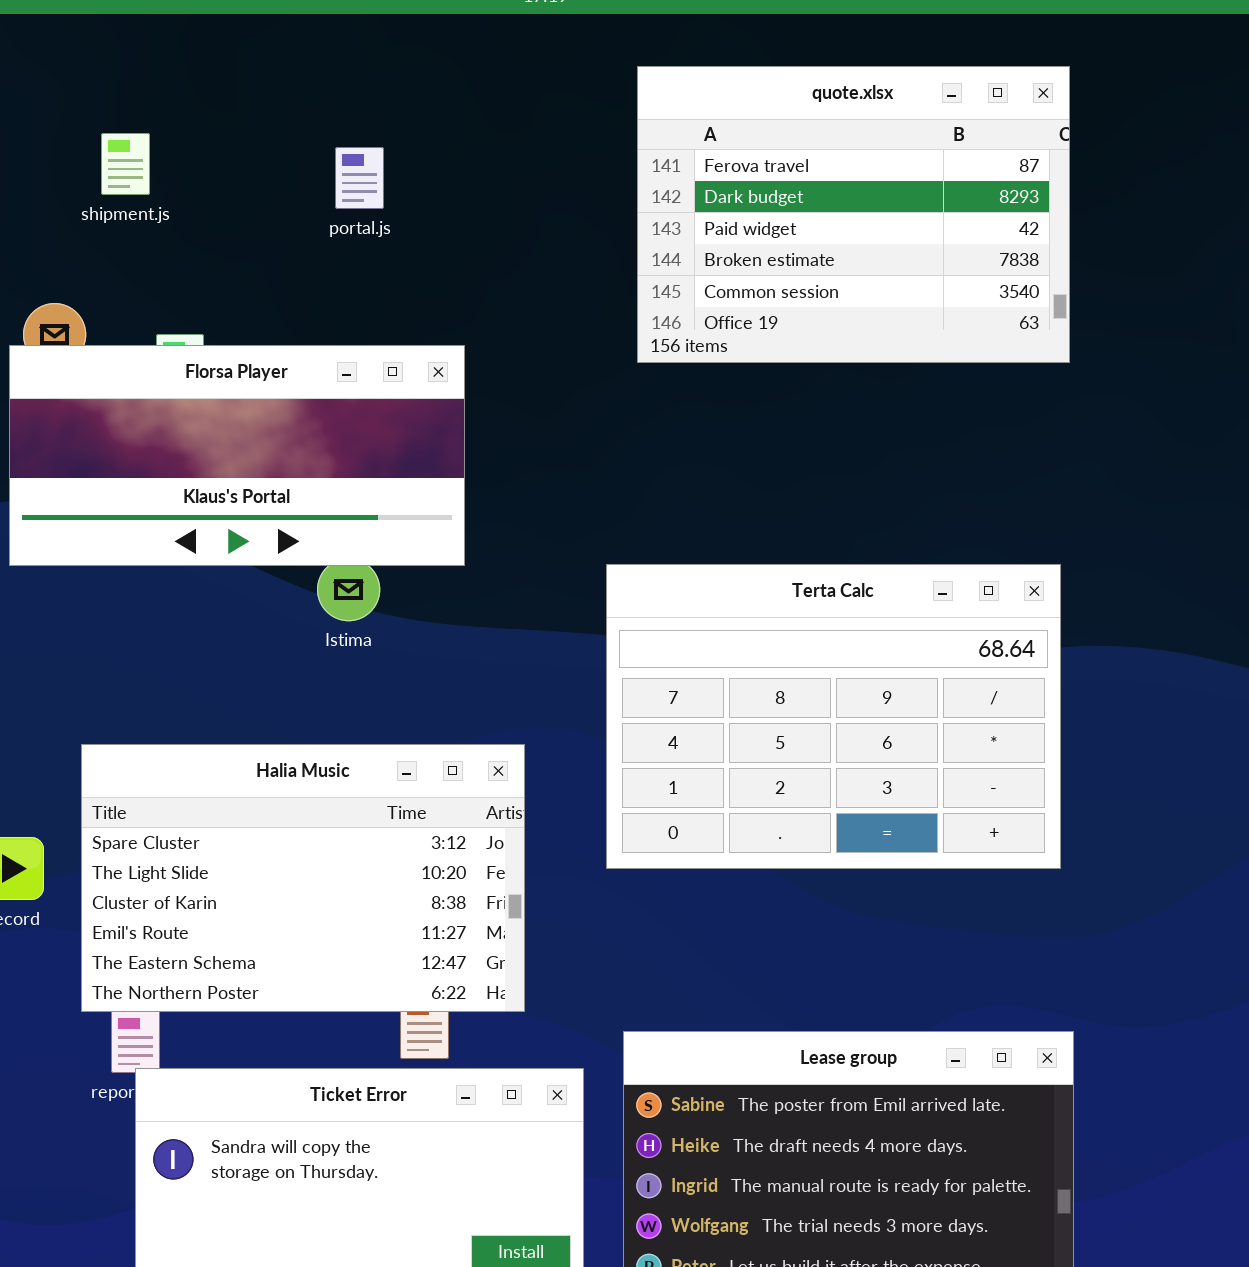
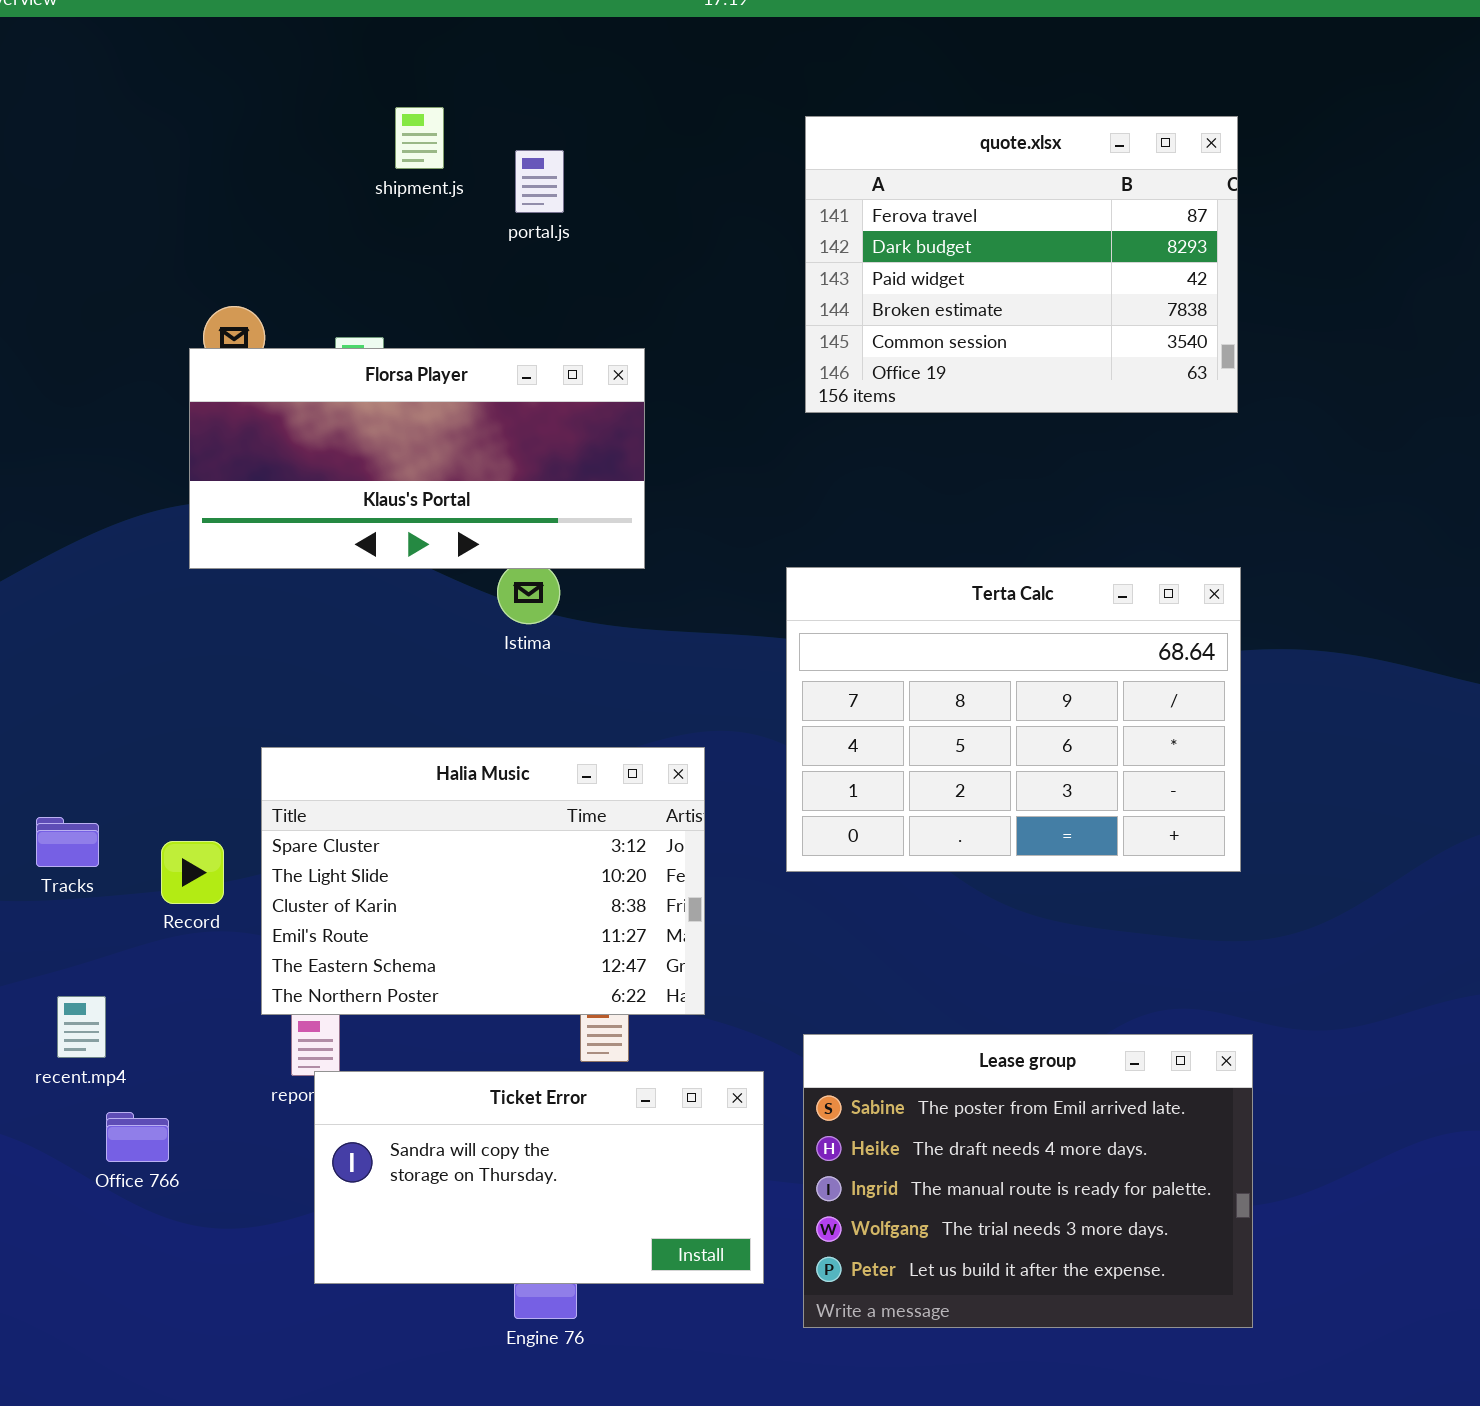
quote.xlsx: [637,66,1070,363] -> [805,116,1238,413], moved
shipment.js: [101,133,150,195] -> [395,107,444,169], moved

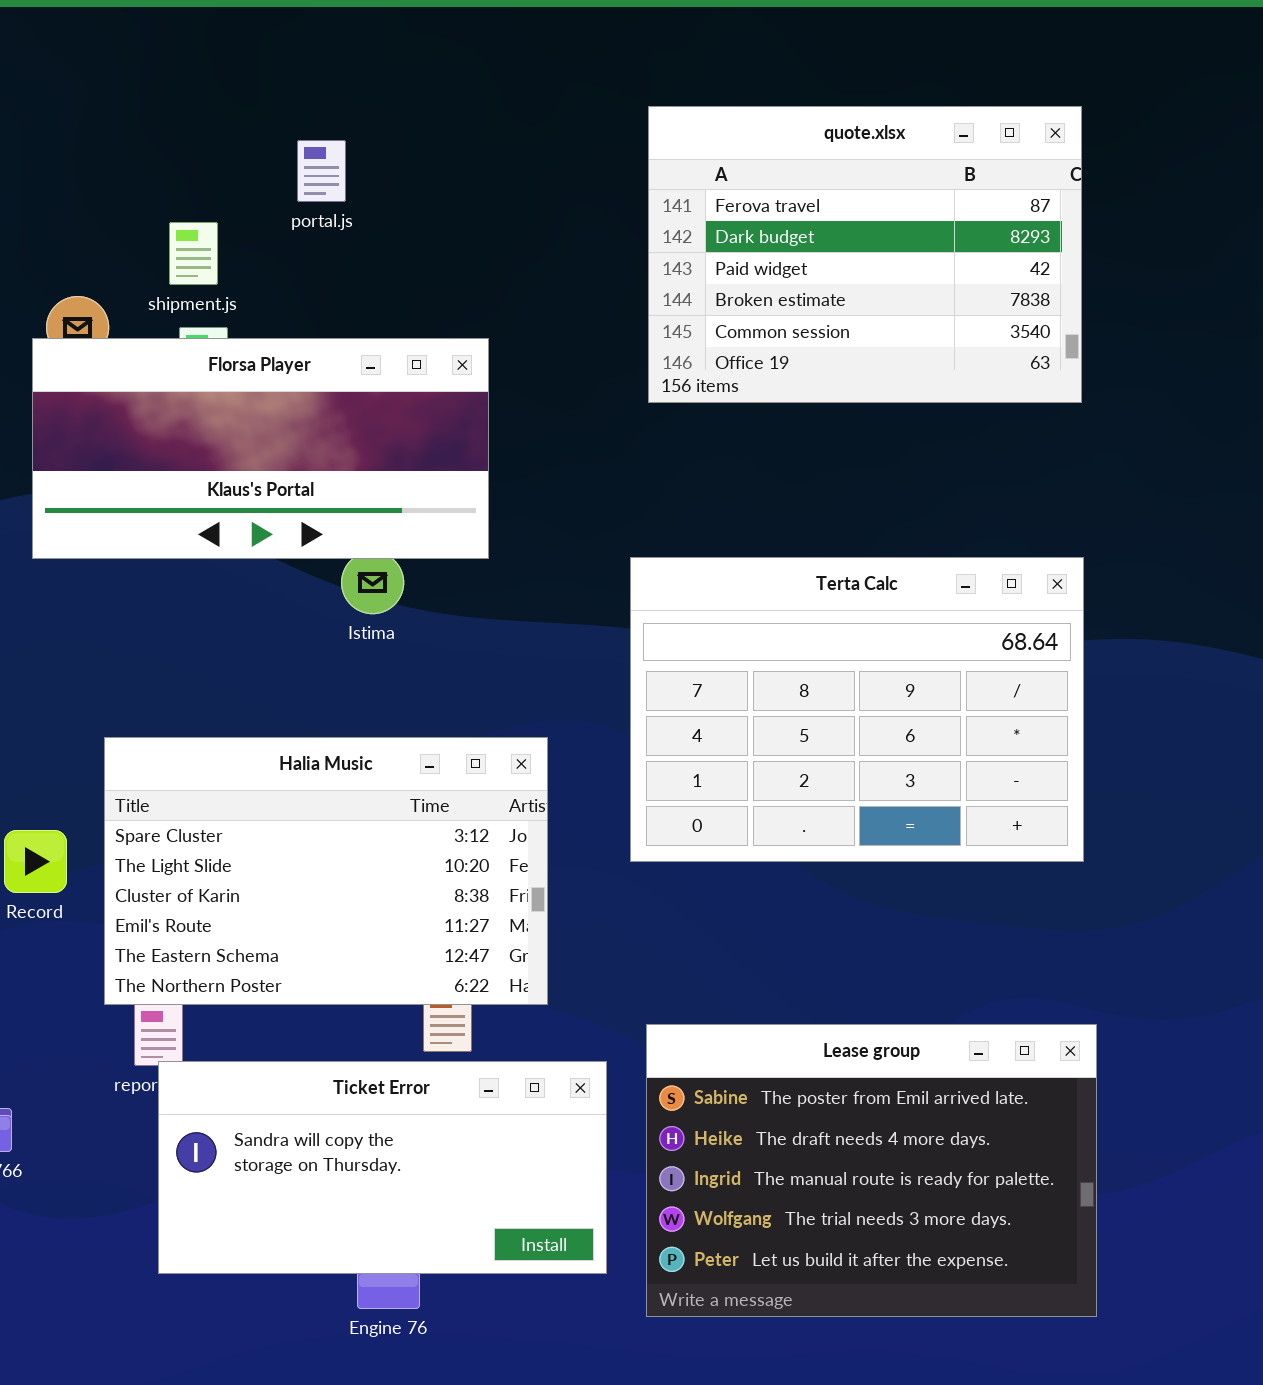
shipment.js: [395,107,444,169] -> [169,222,218,285], moved
portal.js: [515,150,564,213] -> [297,140,346,202], moved

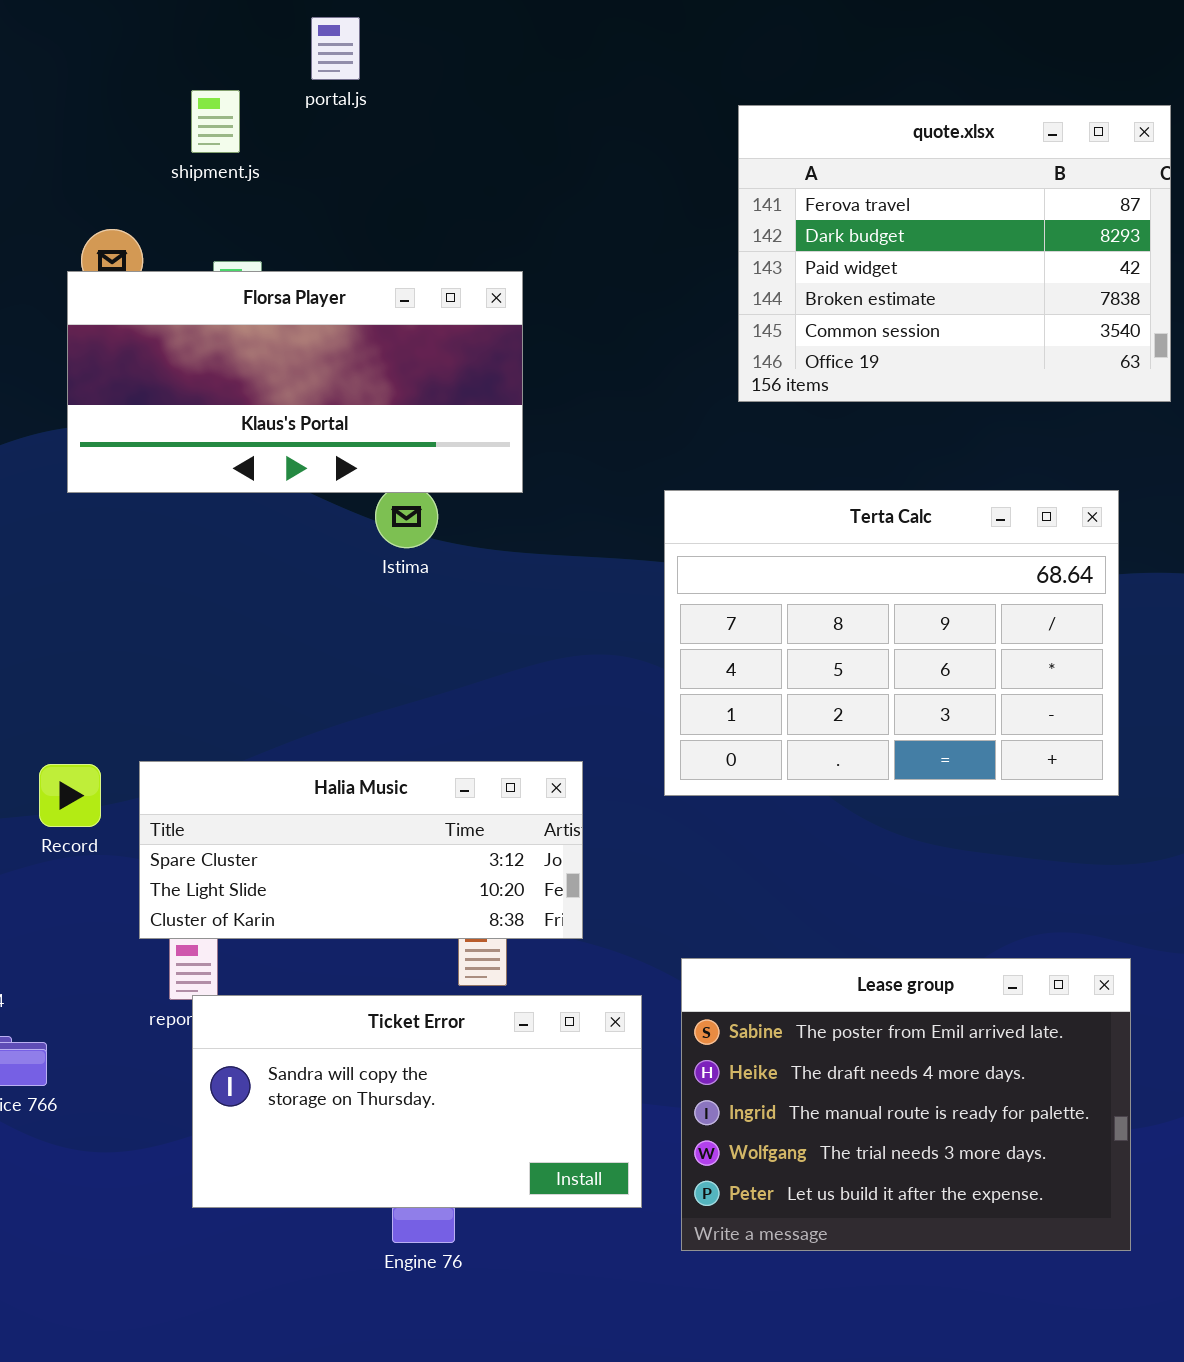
quote.xlsx: [648,106,1082,403] -> [738,105,1171,402], moved
portal.js: [297,140,346,202] -> [311,17,360,80], moved
shipment.js: [169,222,218,285] -> [191,90,240,153], moved
Halia Music: [104,737,548,1005] -> [139,761,583,939], resized

